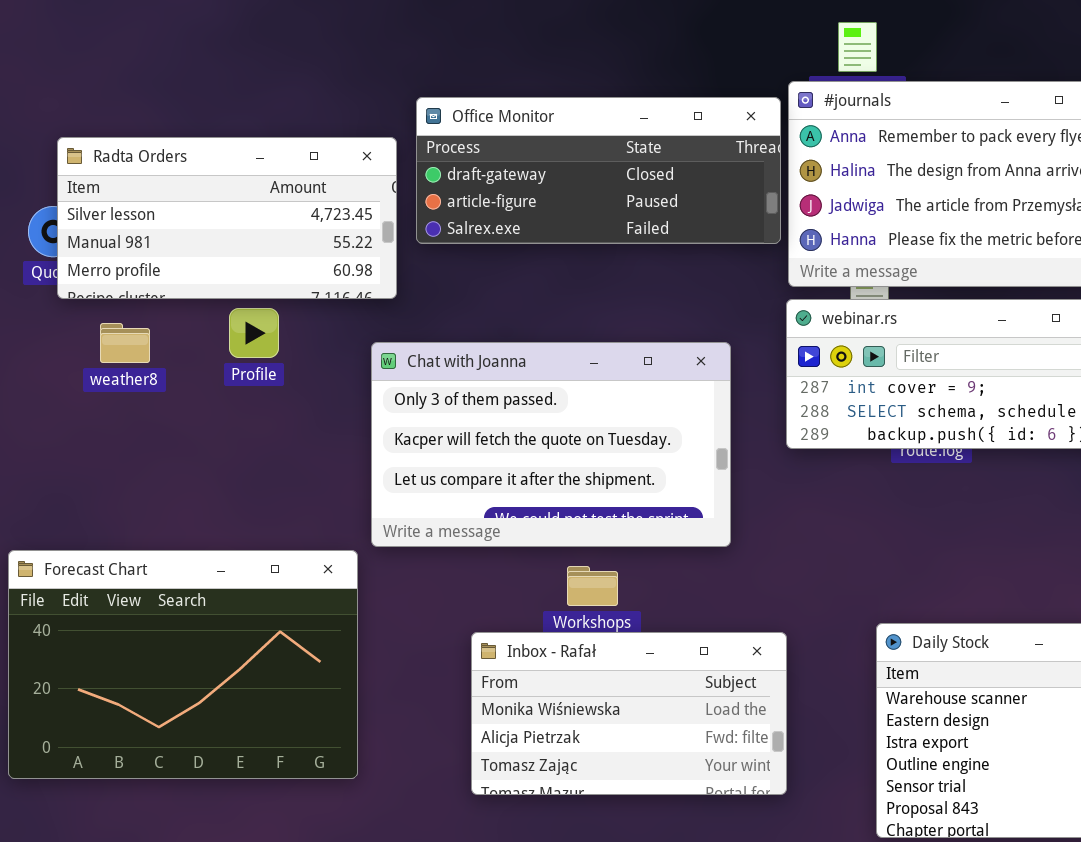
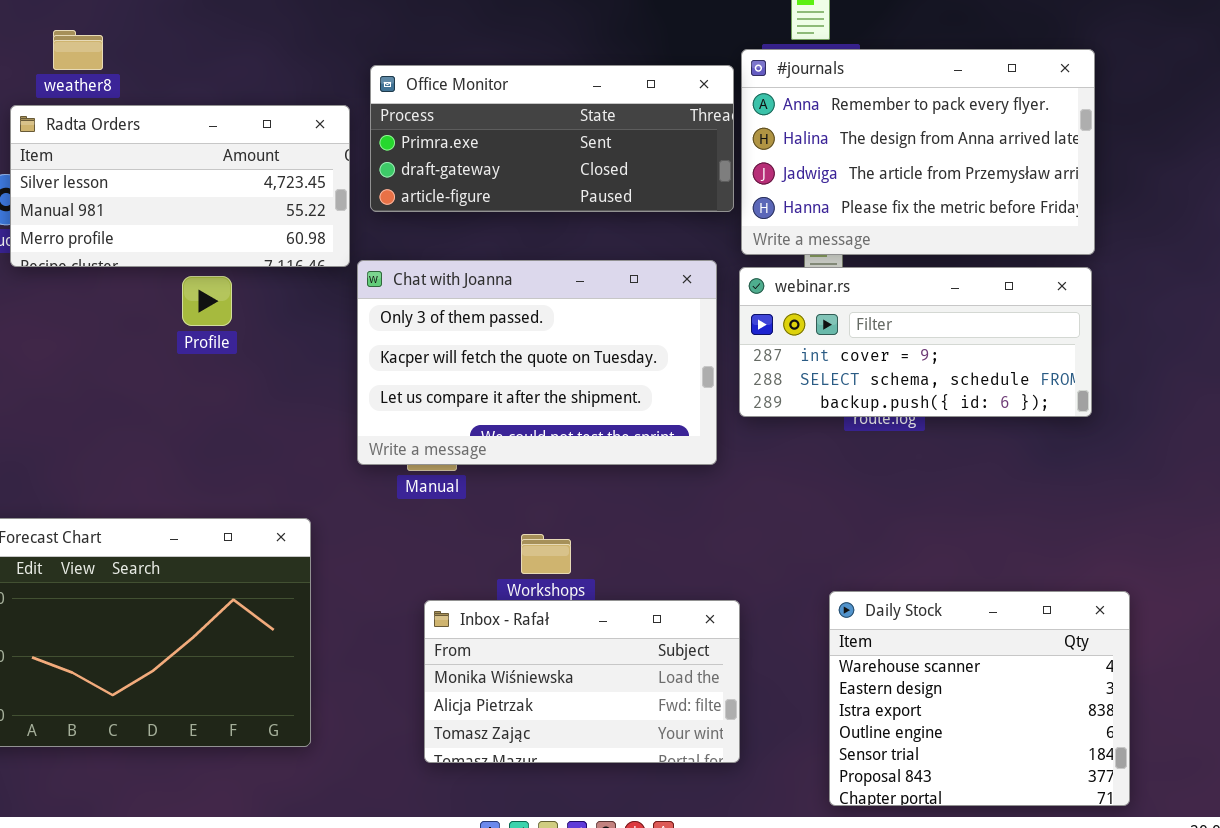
Office Monitor: [416,97,781,244] -> [370,65,734,212], scrolled up 1 row
weather8: [100,323,150,363] -> [53,30,103,70], moved
Chat with Joanna: [371,342,731,547] -> [357,260,717,465], moved

